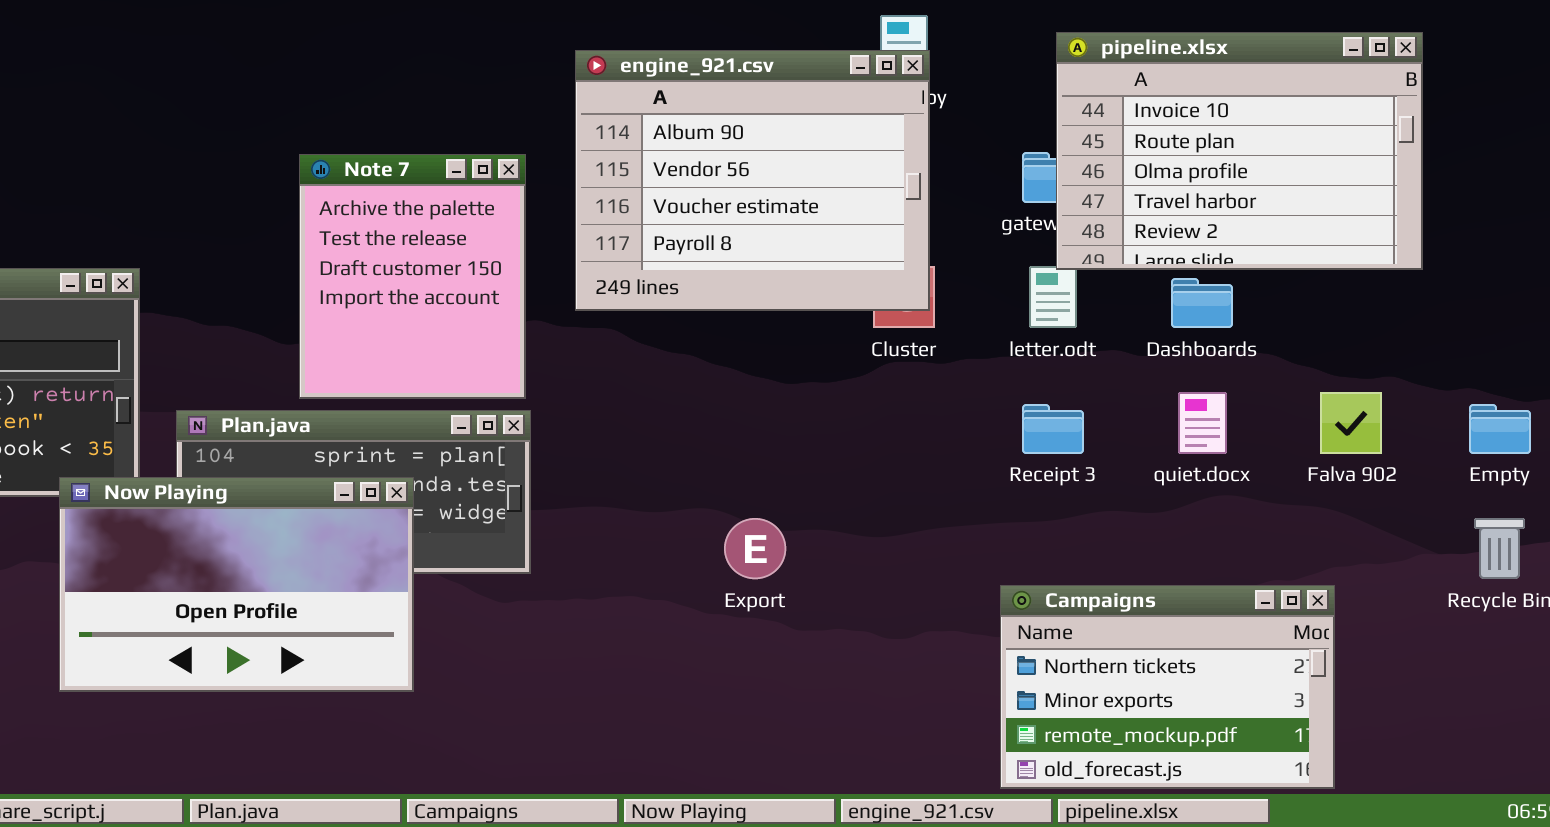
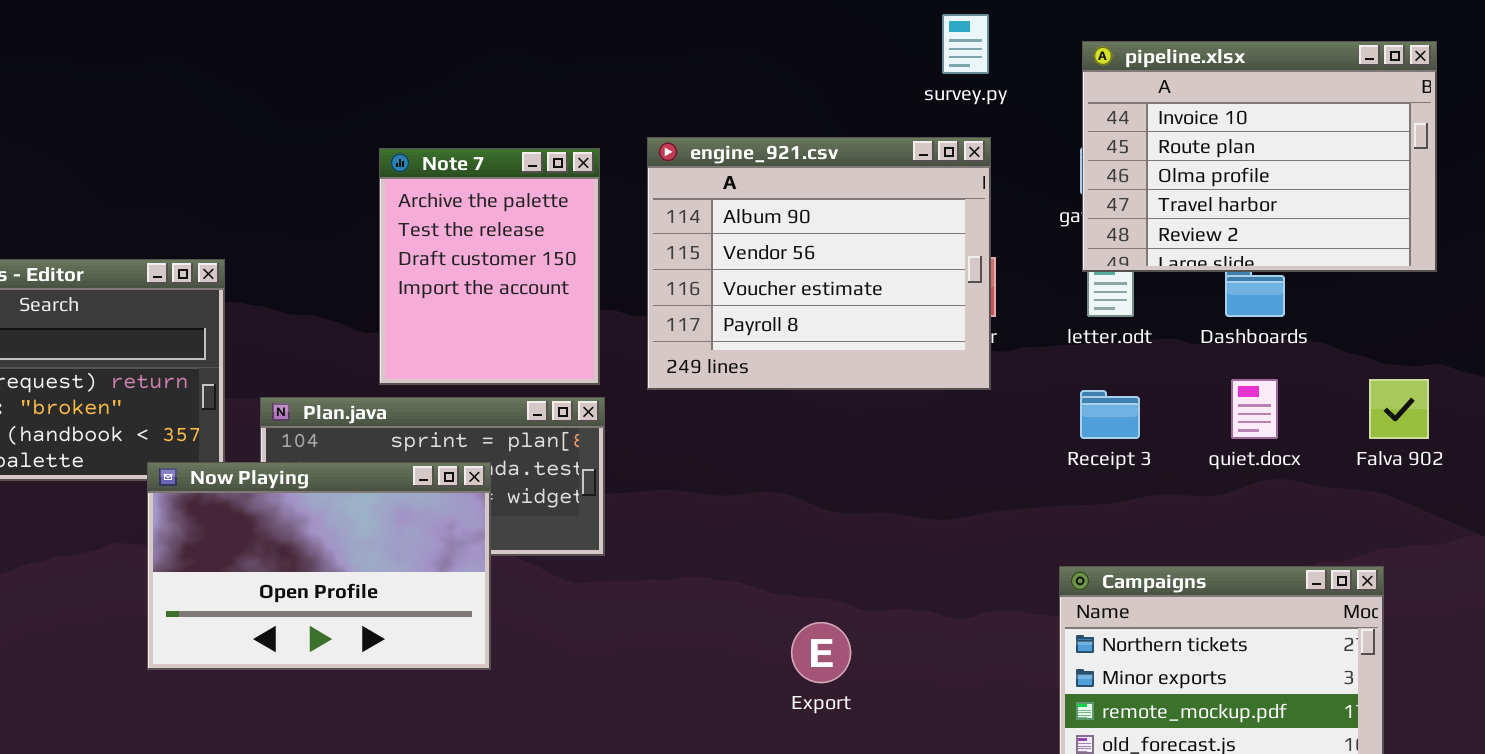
pipeline.xlsx: [1056,32,1423,270] -> [1082,41,1437,272], moved
engine_921.csv: [575,50,930,311] -> [647,137,991,390], moved
Export: [724,518,786,579] -> [791,622,851,683], moved

